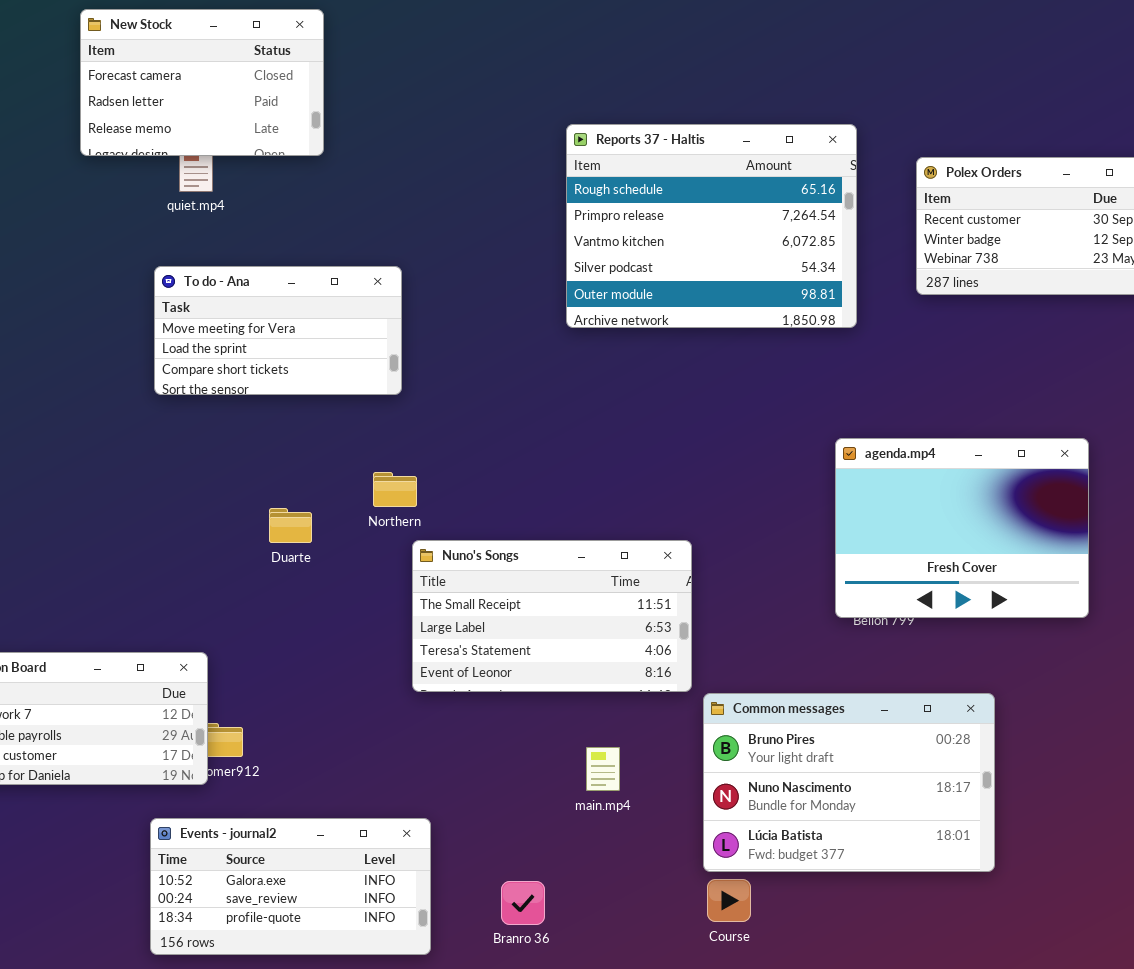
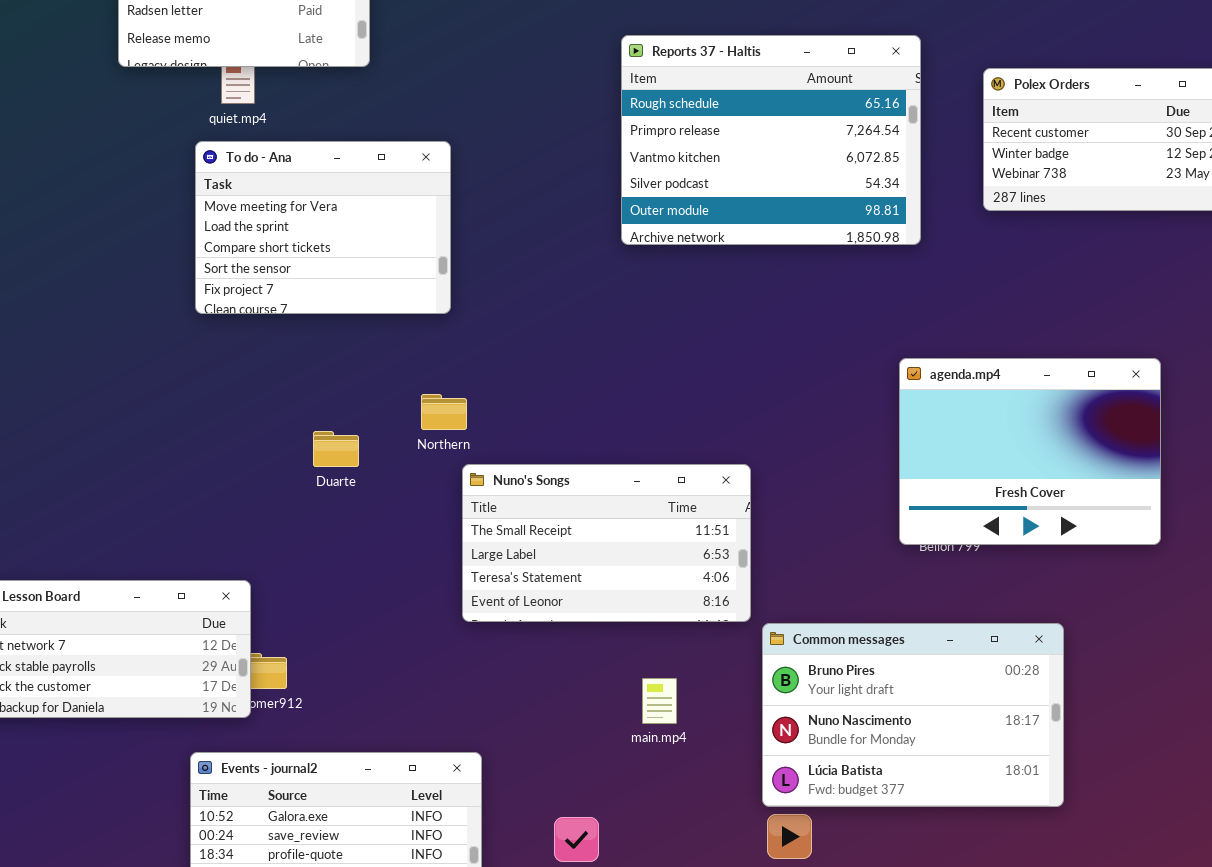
To do - Ana: [154,266,402,395] -> [195,141,451,314], resized

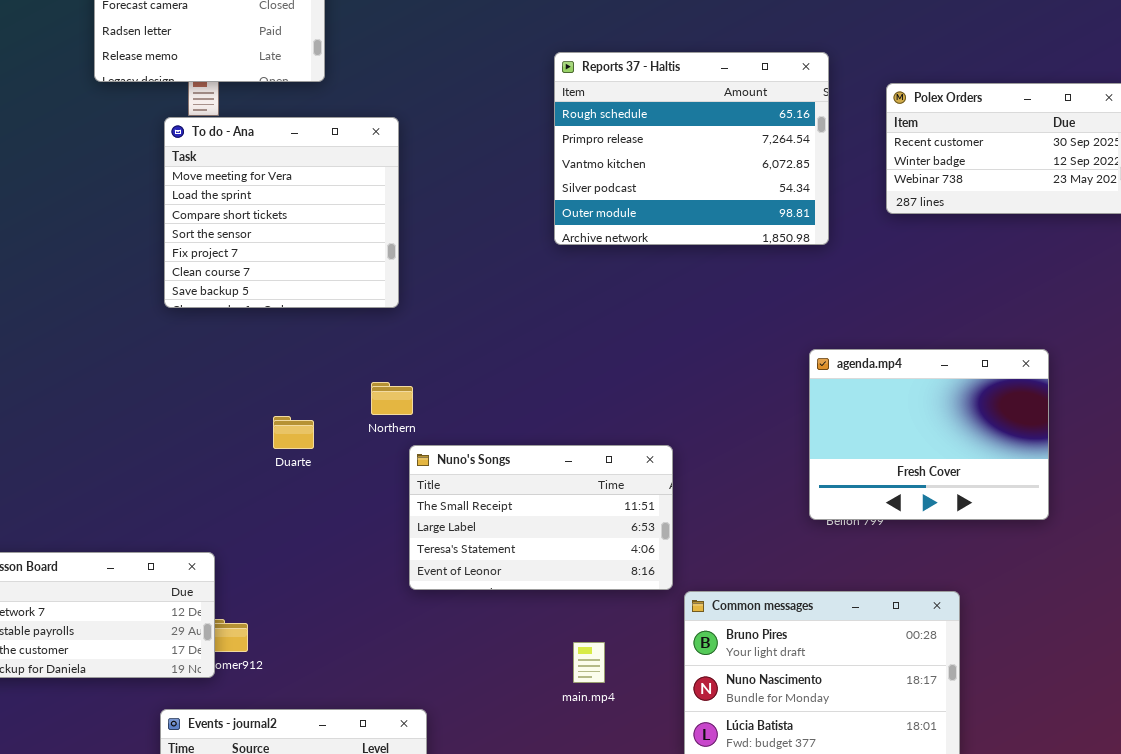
To do - Ana: [195,141,451,314] -> [164,117,399,308], resized

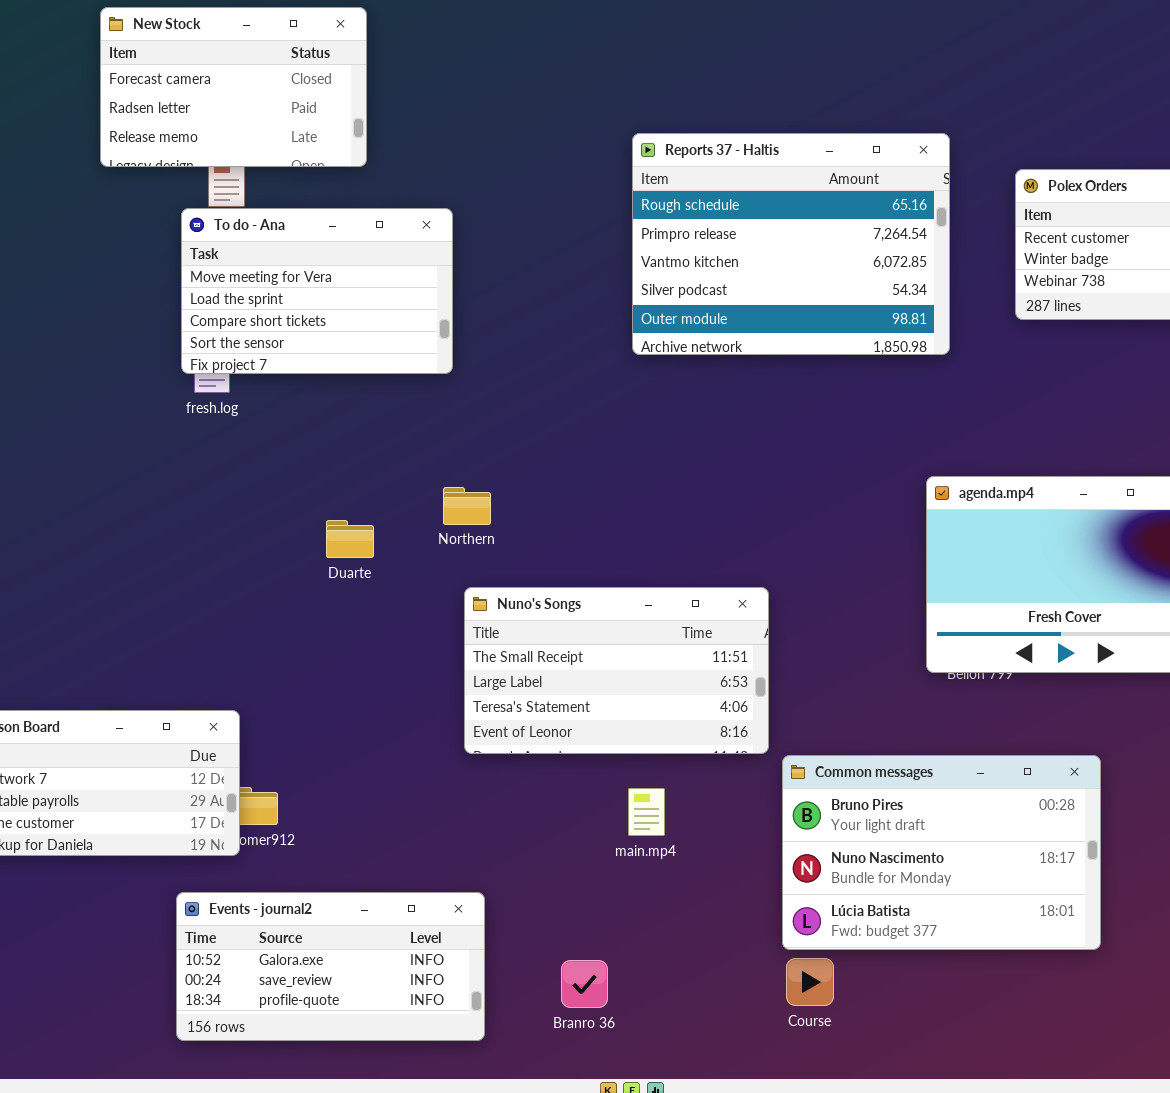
To do - Ana: [164,117,399,308] -> [181,208,453,374], resized
Northern: [371,382,413,415] -> [443,487,491,525], moved
Duarte: [273,416,314,449] -> [326,520,374,558], moved
main.mp4: [573,642,605,683] -> [628,788,665,836], moved

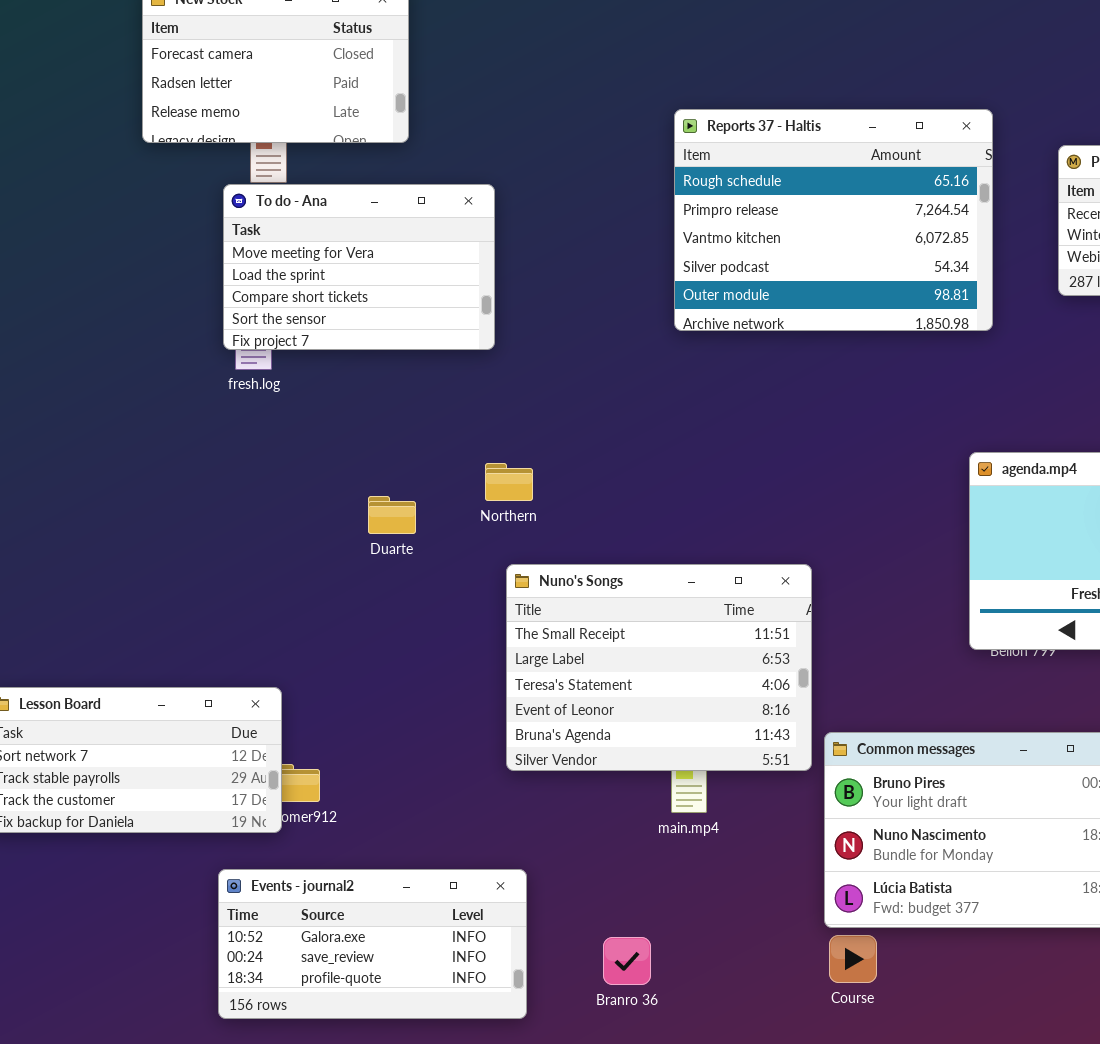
Nuno's Songs: [464,587,769,754] -> [506,564,812,771], resized

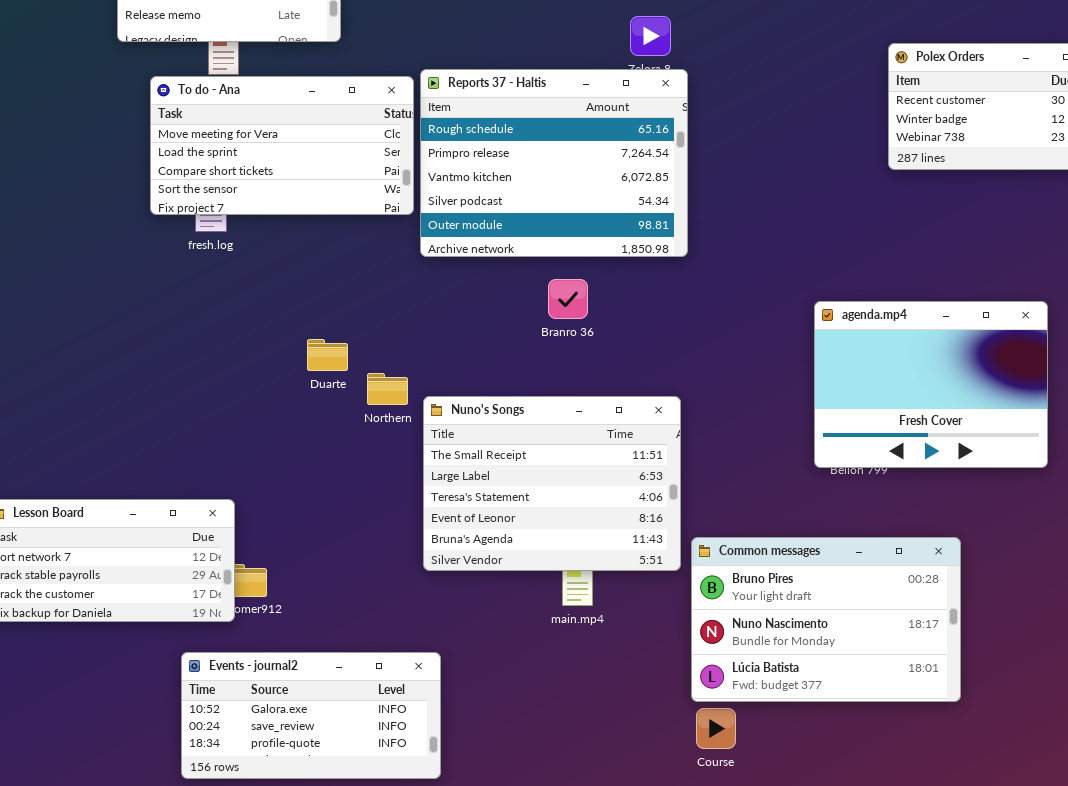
Reports 37 - Haltis: [674,109,993,331] -> [420,69,688,257], moved
To do - Ana: [223,184,495,350] -> [150,76,414,215], resized
Northern: [485,463,533,501] -> [367,373,408,405], moved
Branro 36: [603,937,651,985] -> [548,279,588,319], moved

